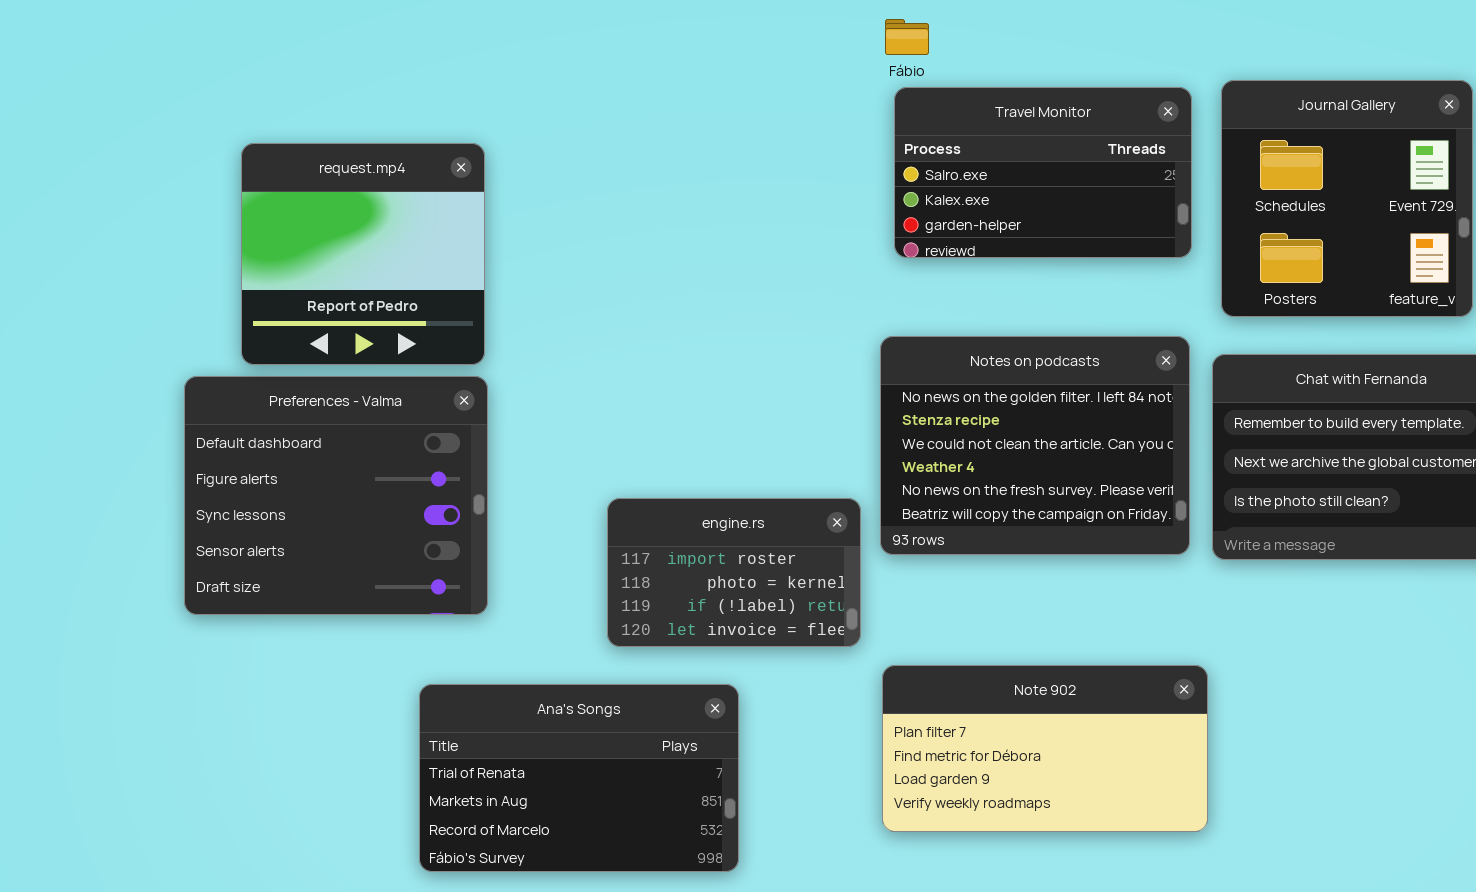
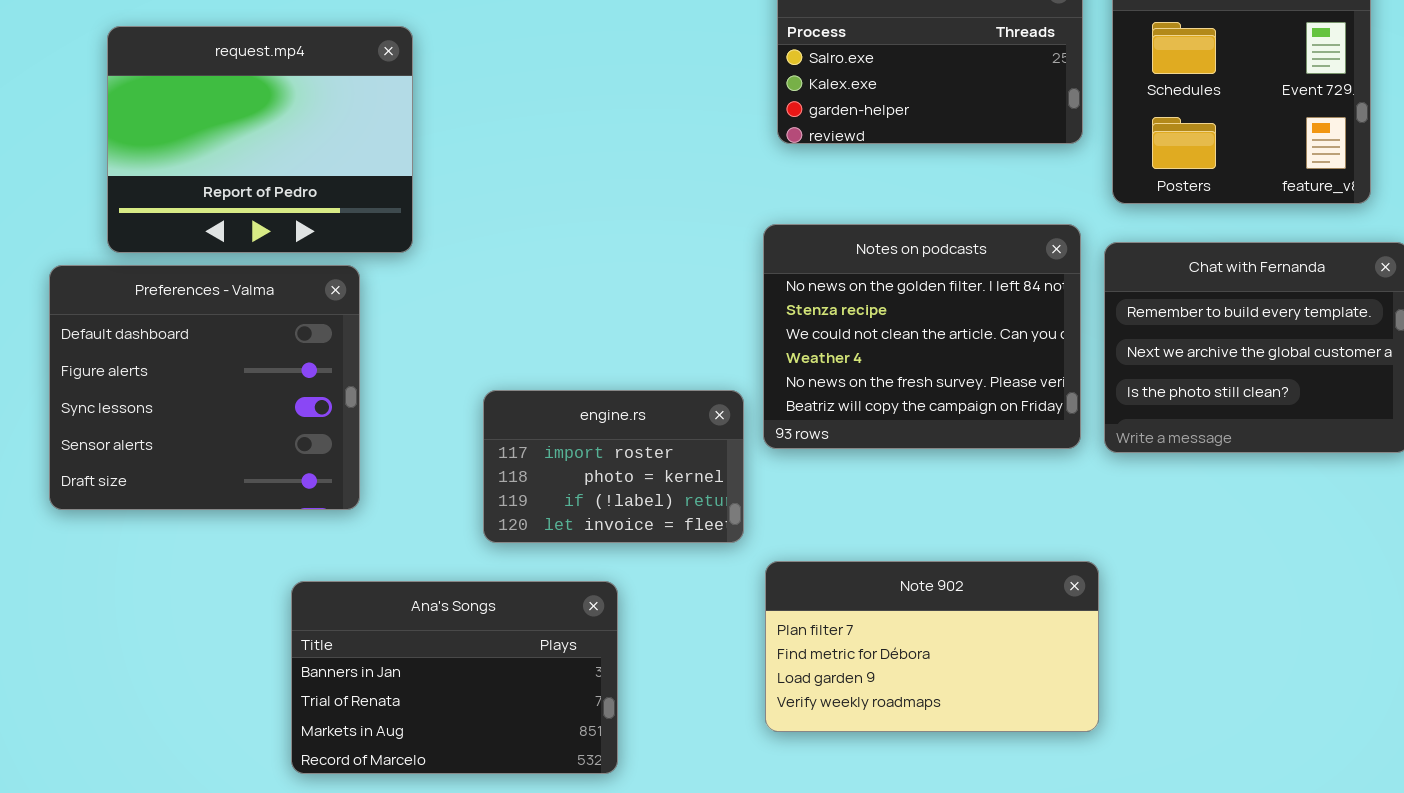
request.mp4: [241,143,485,365] -> [107,26,413,253], resized
Ana's Songs: [419,684,739,872] -> [291,581,618,774], scrolled up 1 row

